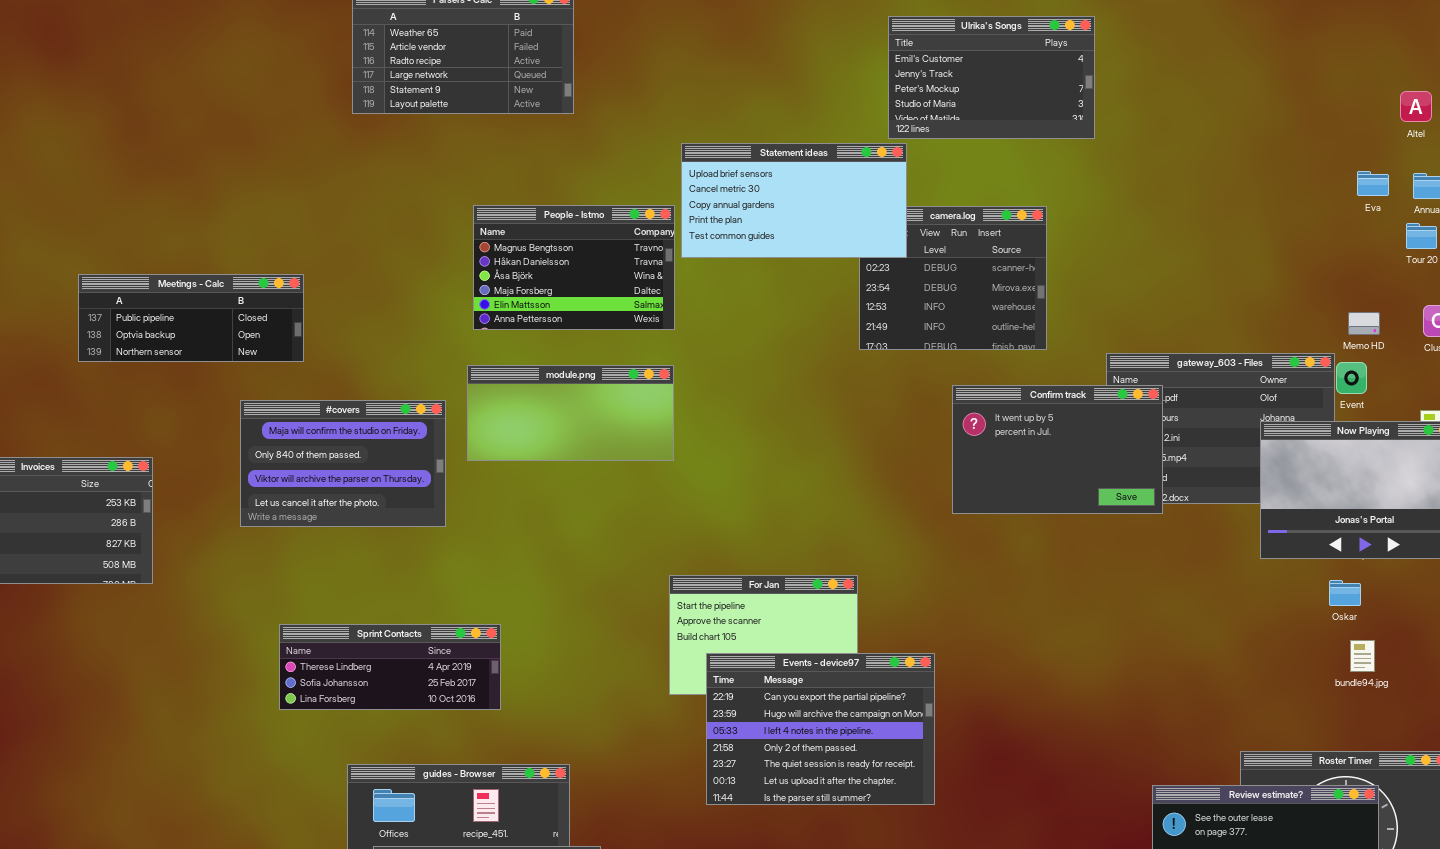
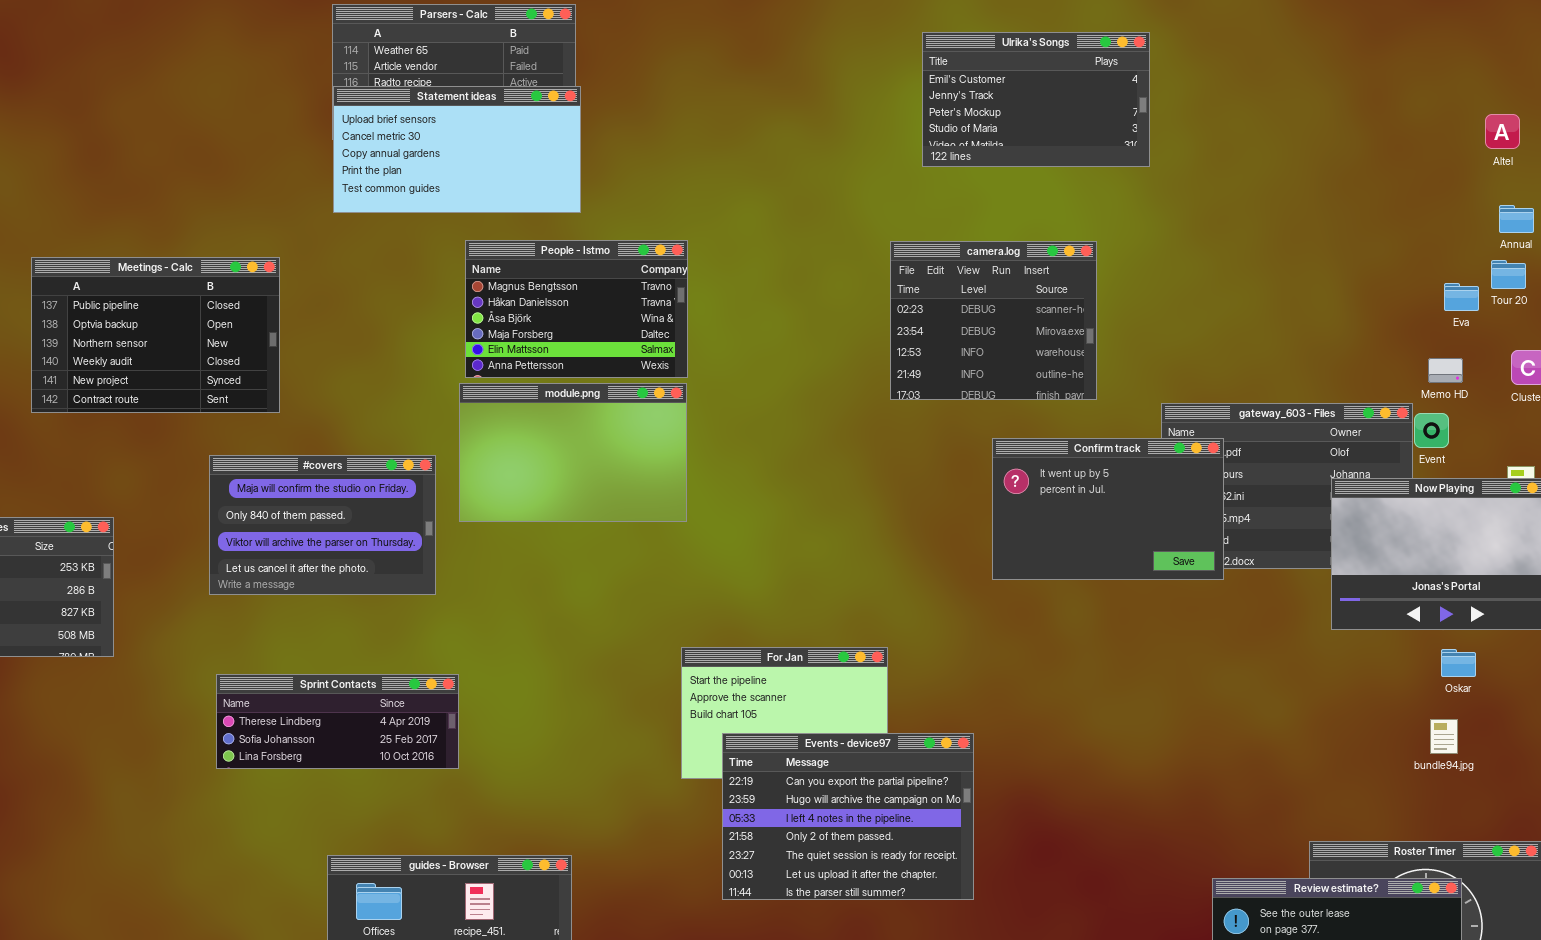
Statement ideas: [681,143,907,258] -> [333,86,581,213], moved
Eva: [1357,171,1389,196] -> [1444,283,1479,311], moved
Meetings - Calc: [78,274,304,362] -> [31,257,280,413], resized
module.png: [467,365,674,461] -> [459,383,687,522], resized
Oskar: [1329,580,1361,606] -> [1441,649,1476,677], moved
Sprint Contacts: [279,624,501,710] -> [216,674,459,769], moved

